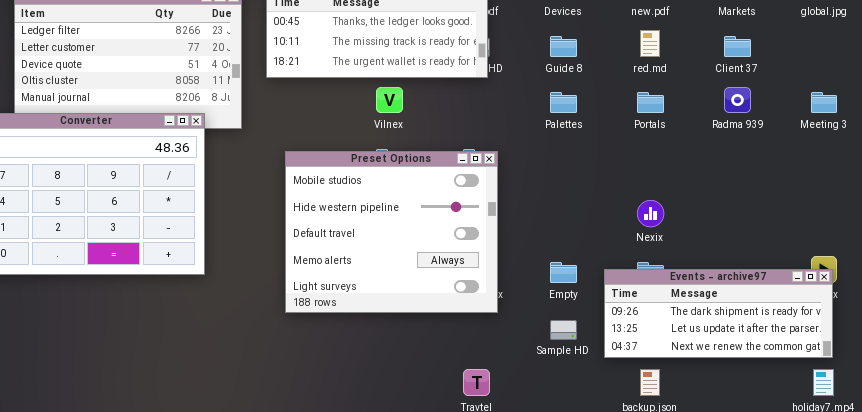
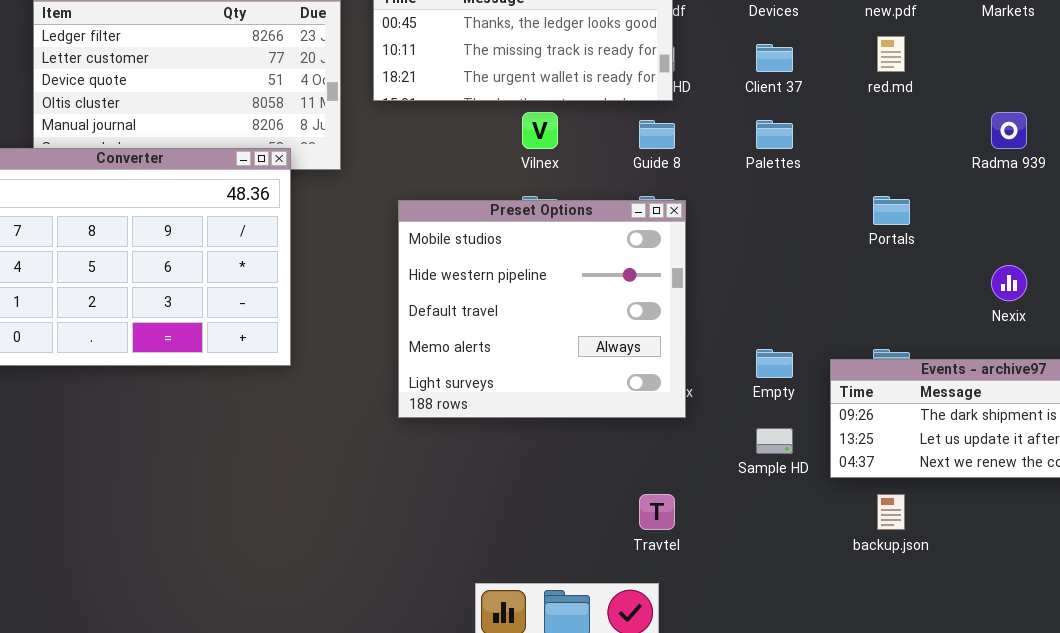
Guide 8: [550,36,577,57] -> [639,120,675,149], moved
Client 37: [724,36,751,57] -> [756,44,793,72], moved
Portals: [637,92,664,113] -> [873,196,910,225], moved
Nexix: [637,200,664,227] -> [991,265,1027,301], moved

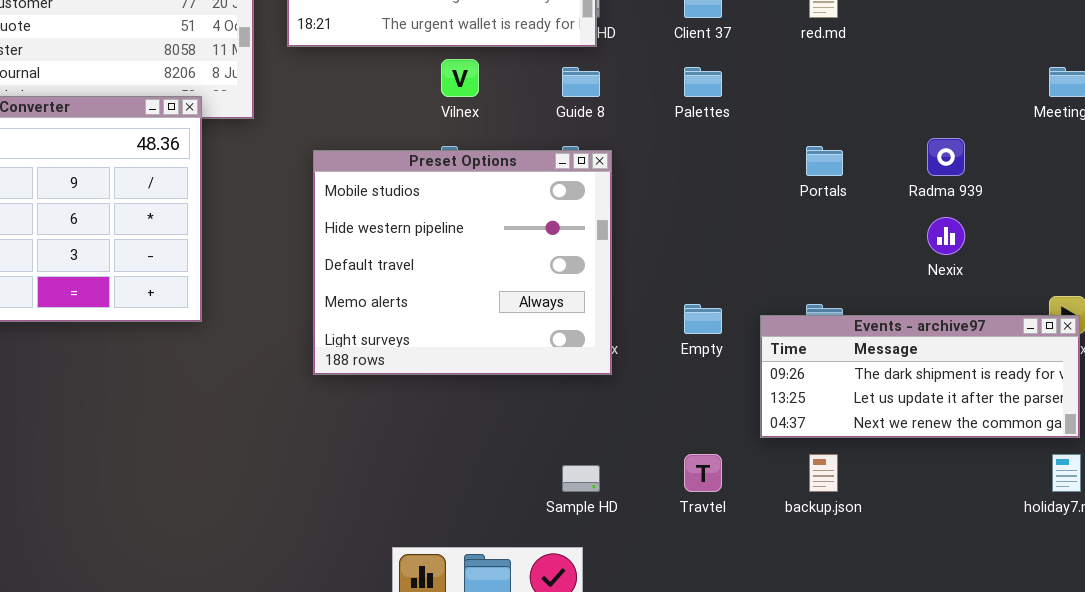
Radma 939: [991,112,1027,149] -> [927,138,965,176], moved
Sample HD: [756,428,793,454] -> [562,465,600,492], moved
Travtel: [639,494,675,530] -> [684,454,722,492], moved

